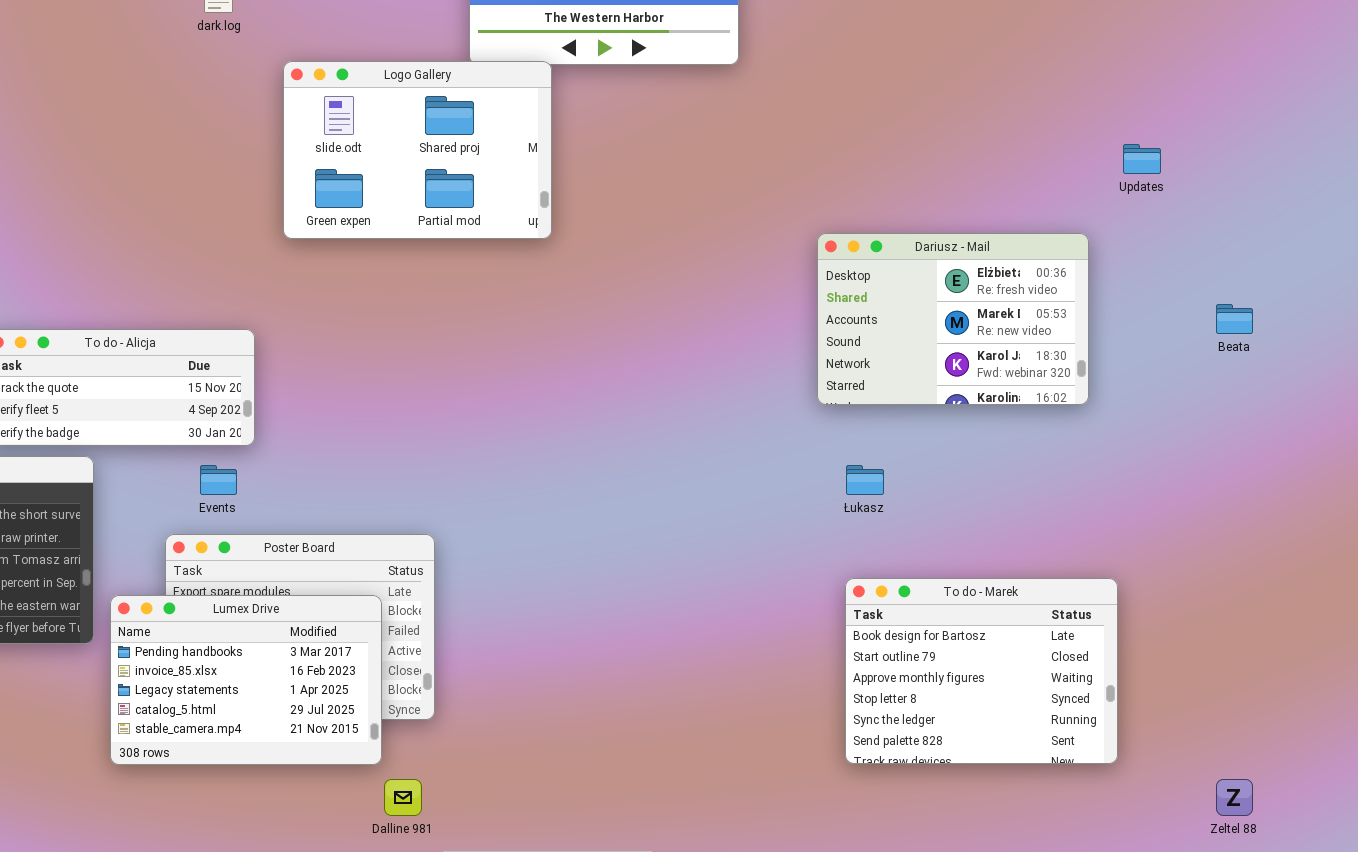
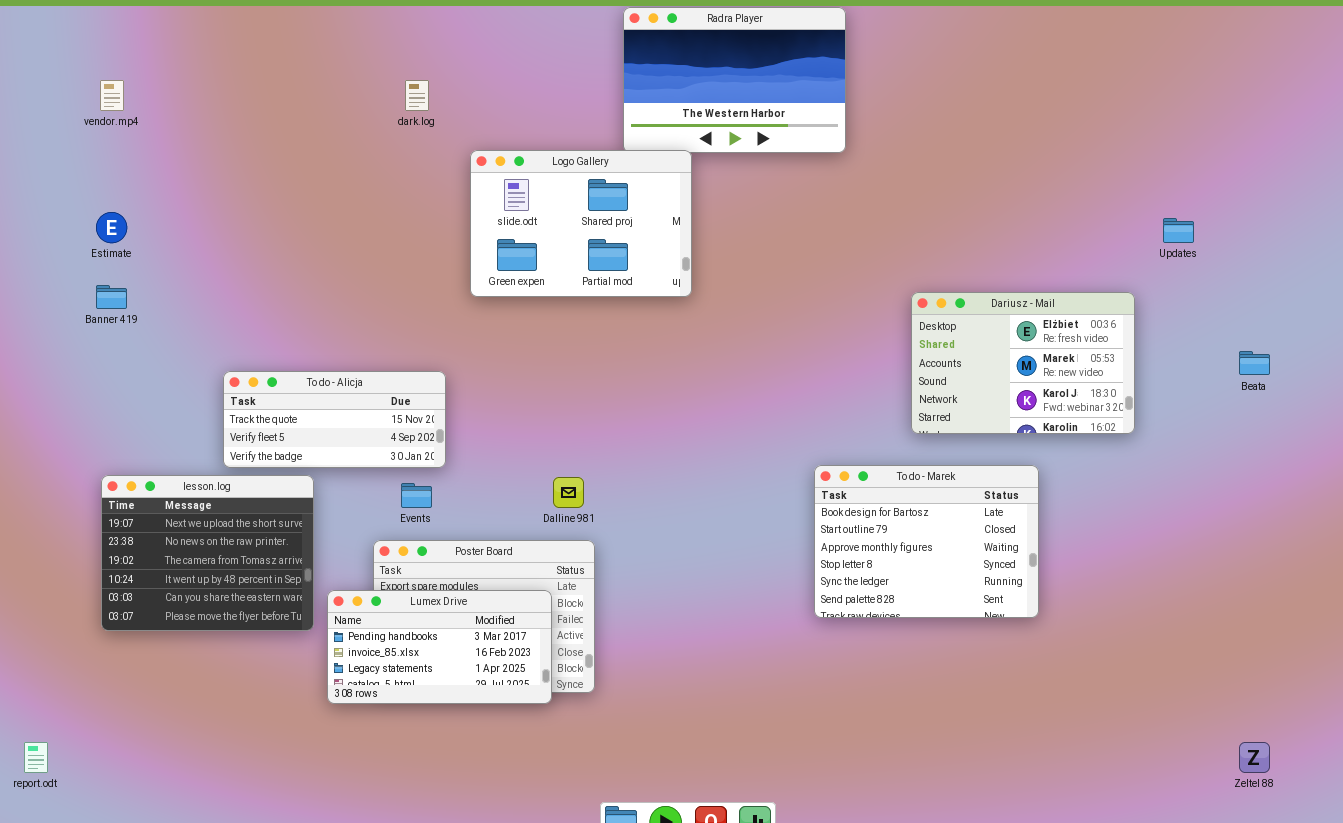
To do - Marek: [845,578,1118,764] -> [814,465,1039,618], moved
Lumex Drive: [110,595,382,765] -> [327,590,552,704], resized
Dalline 981: [384,779,422,816] -> [553,477,584,508], moved

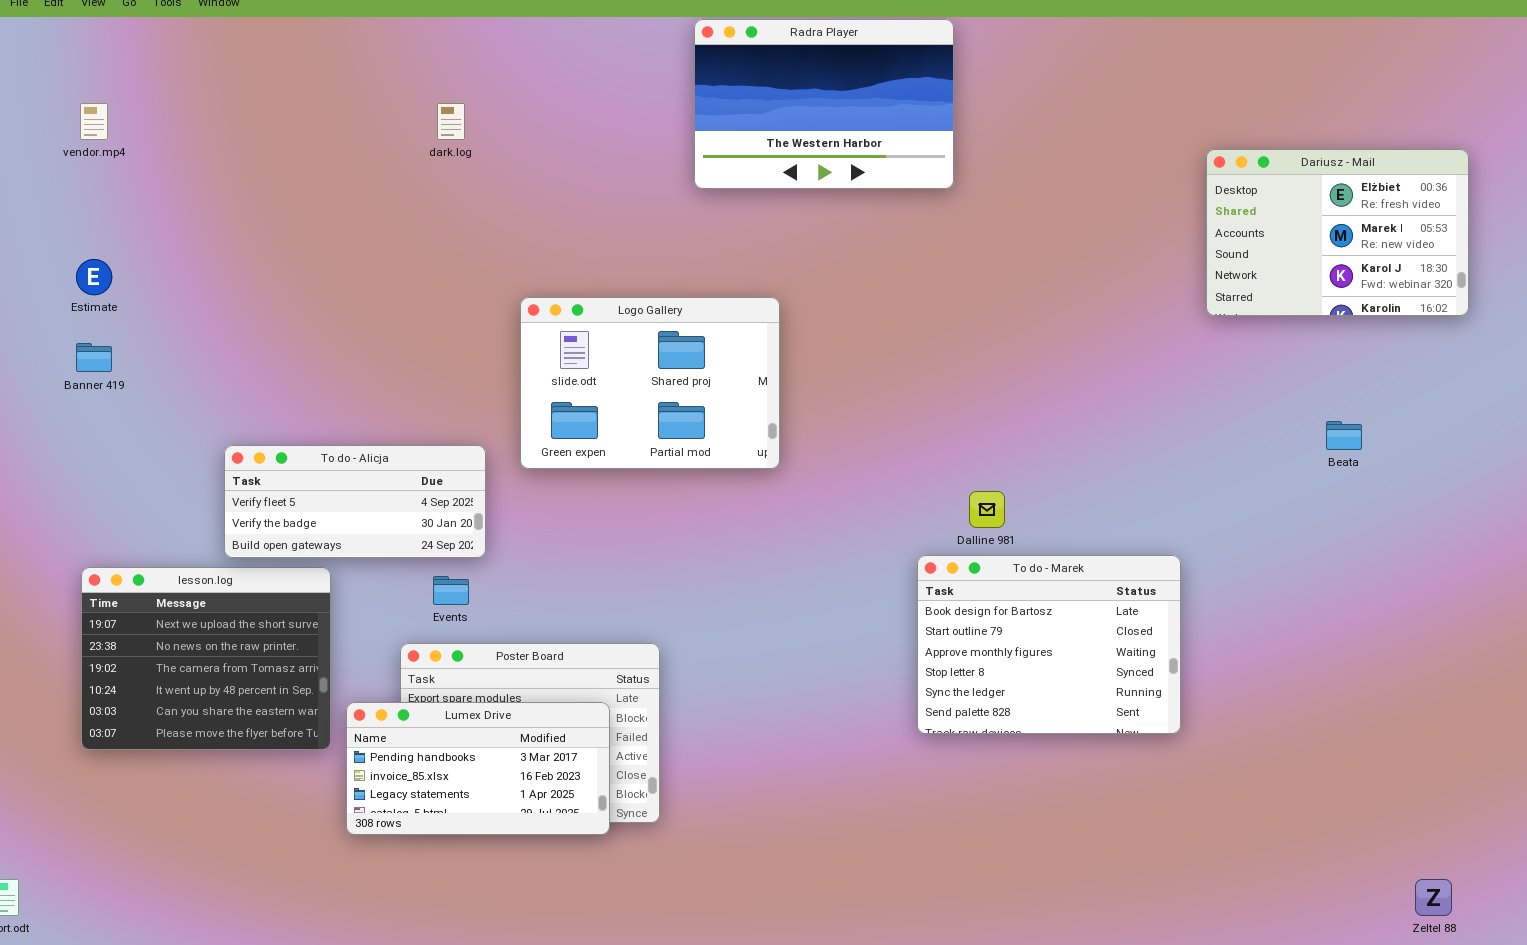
Logo Gallery: [470,150,692,297] -> [520,297,780,469], moved
Dariusz - Mail: [911,292,1135,434] -> [1206,149,1469,316], moved
Beata: [1239,351,1270,375] -> [1326,421,1362,450], moved
To do - Alicja: [223,371,446,468] -> [224,445,486,558], scrolled down 1 row
Dalline 981: [553,477,584,508] -> [969,491,1005,528], moved

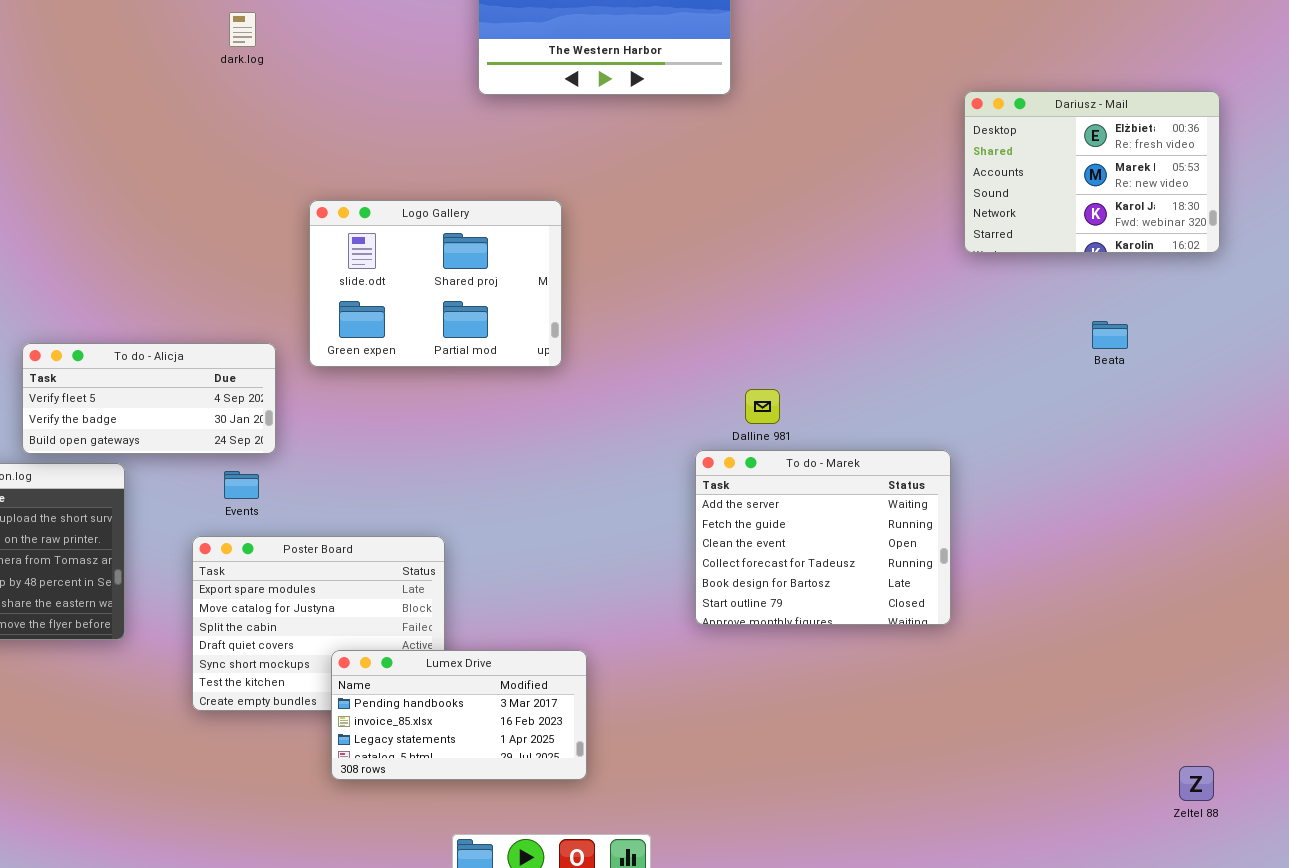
Dariusz - Mail: [1206,149,1469,316] -> [964,91,1220,253], moved
To do - Marek: [917,555,1181,734] -> [695,450,951,625], scrolled up 4 rows
Lumex Drive: [346,702,610,835] -> [331,650,587,780], moved

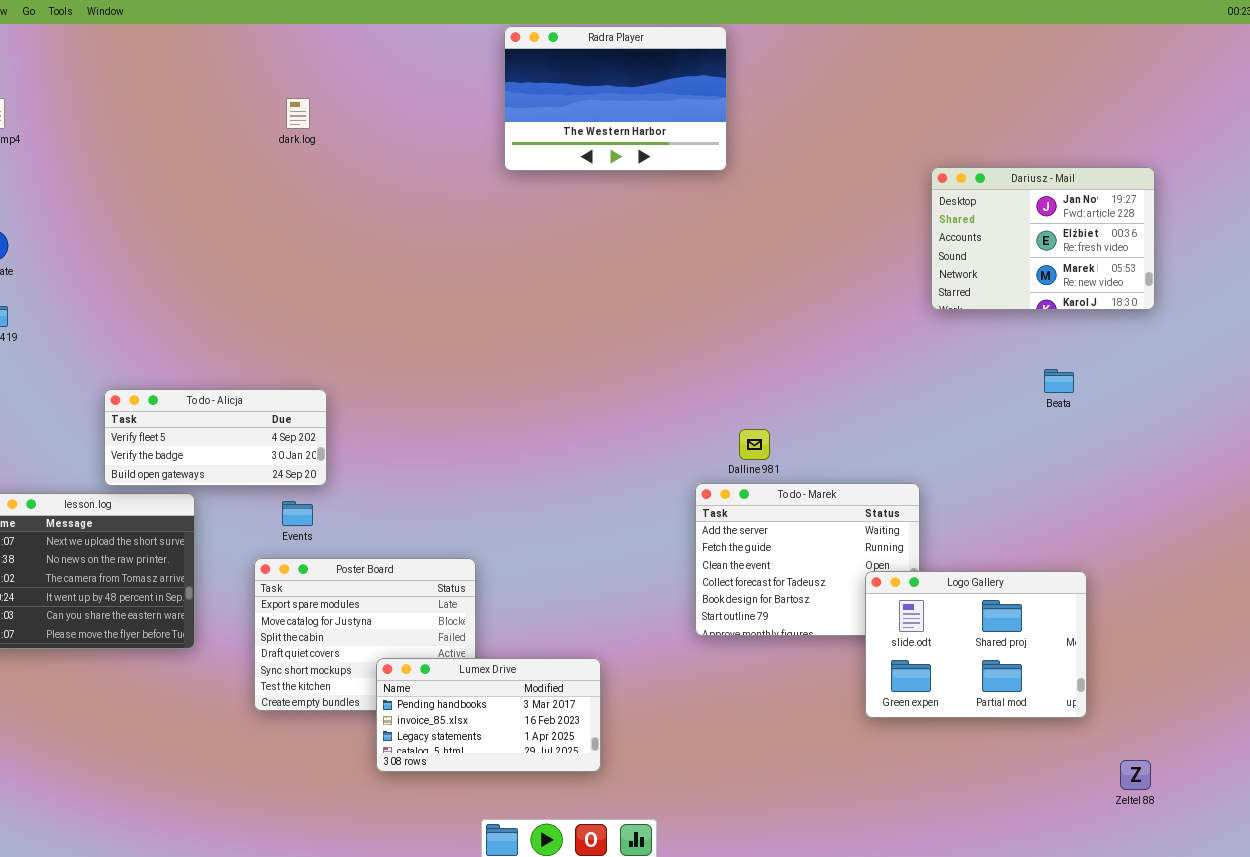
Dariusz - Mail: [964,91,1220,253] -> [931,167,1155,310], scrolled up 1 row
Logo Gallery: [309,200,562,367] -> [865,571,1087,718], moved

